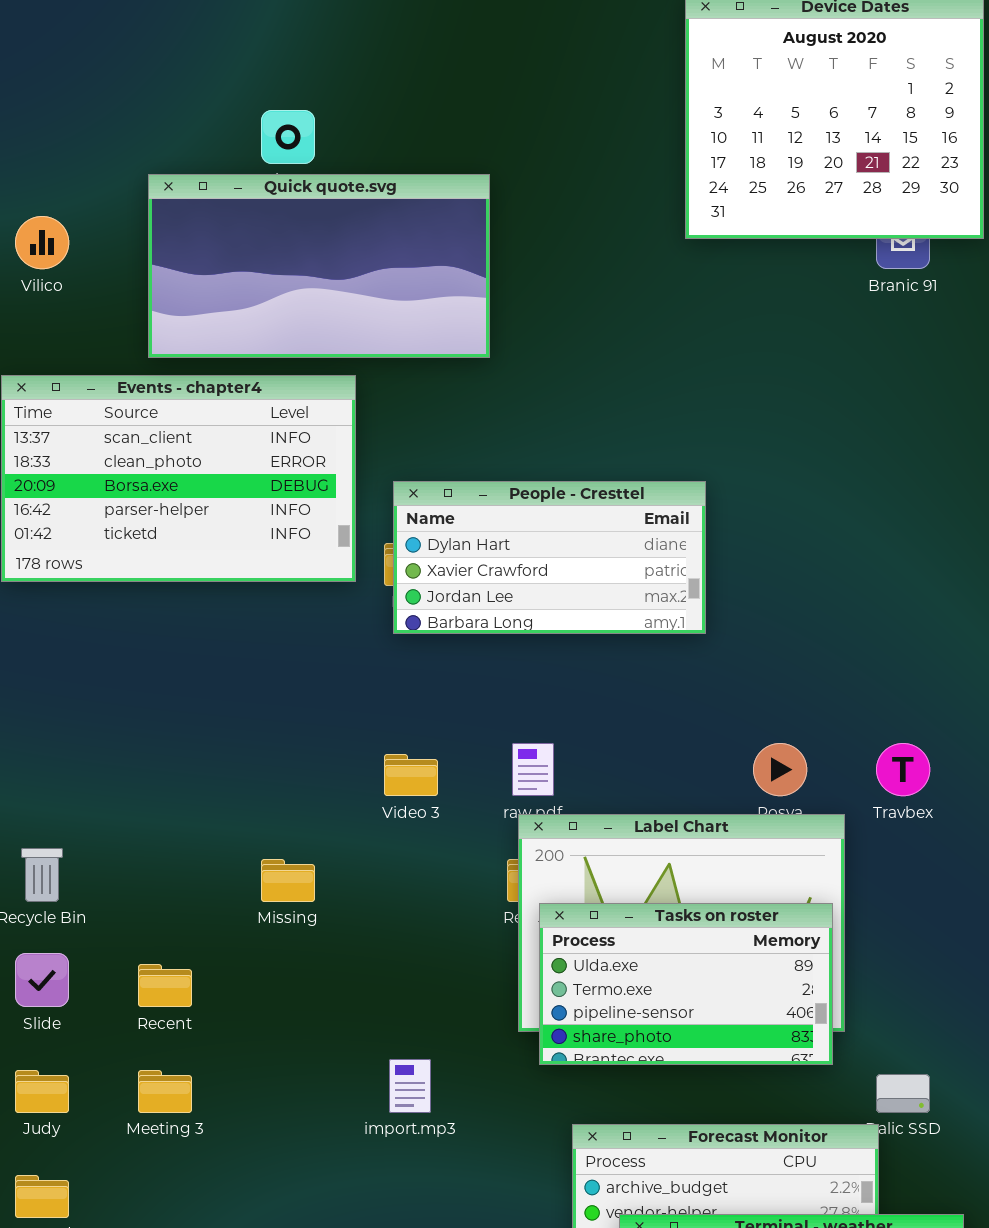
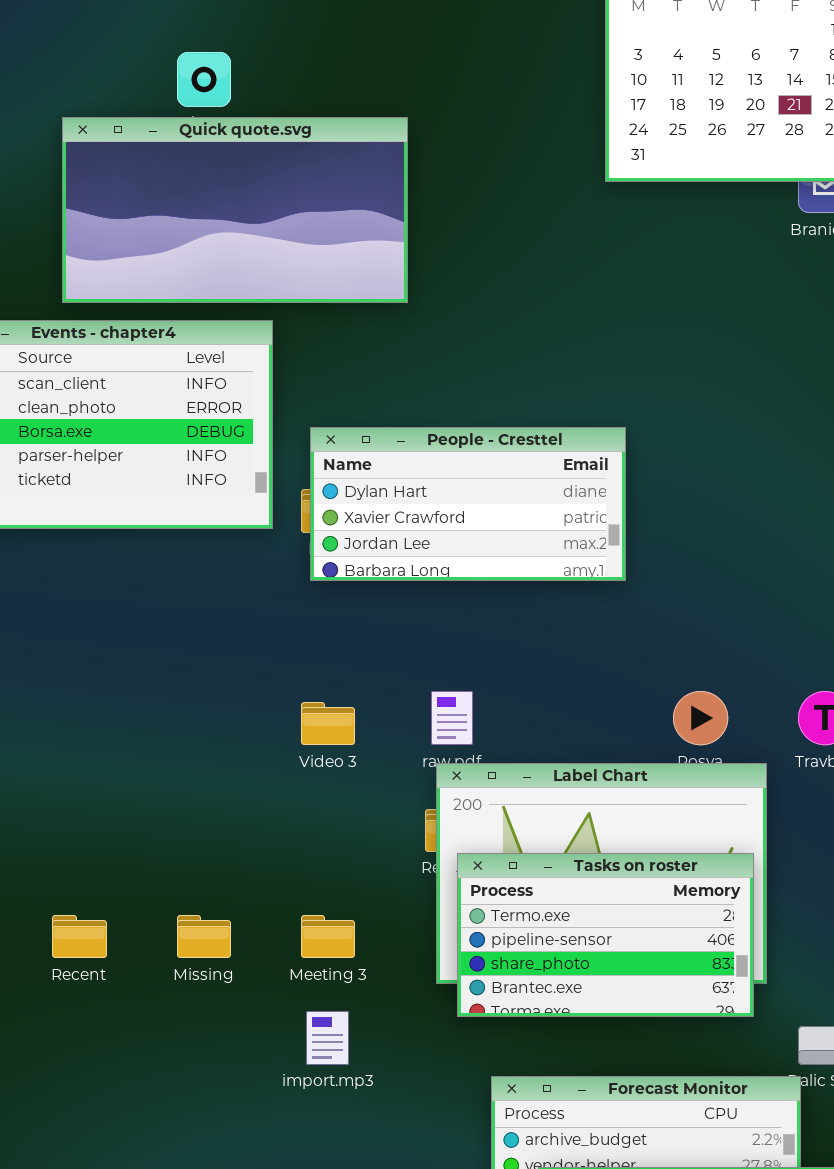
Missing: [261,859,315,902] -> [177,915,231,958], moved
Tasks on roster: [539,903,833,1065] -> [457,853,754,1017], scrolled down 1 row
Meeting 3: [138,1070,192,1113] -> [301,915,355,958], moved

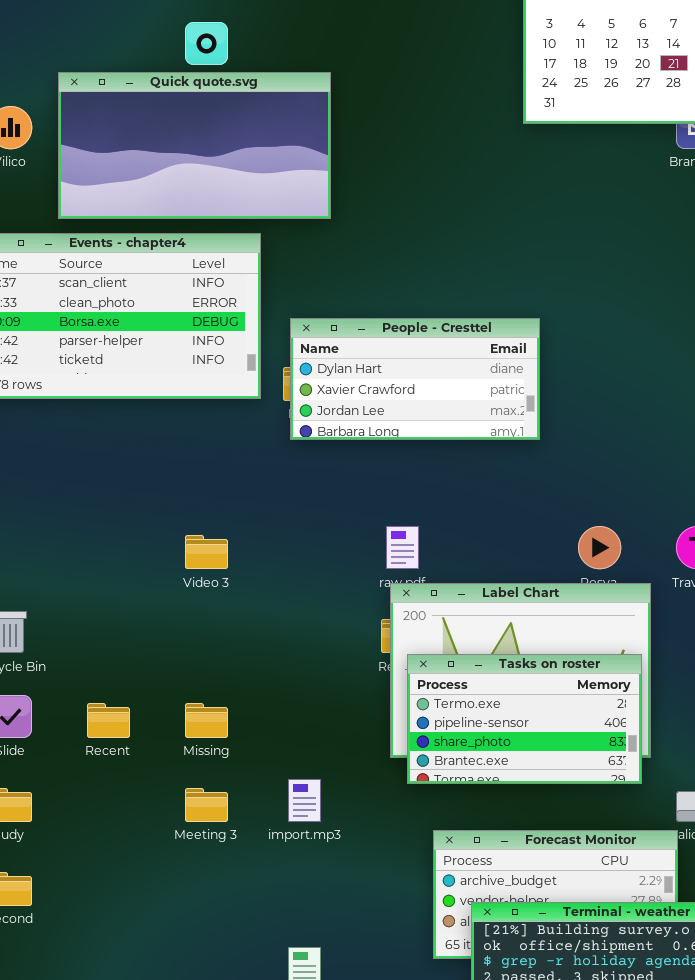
Quick quote.svg: [62,117,408,303] -> [58,72,331,219], moved
Video 3: [301,702,355,745] -> [185,535,228,569], moved
Meeting 3: [301,915,355,958] -> [185,788,228,822], moved

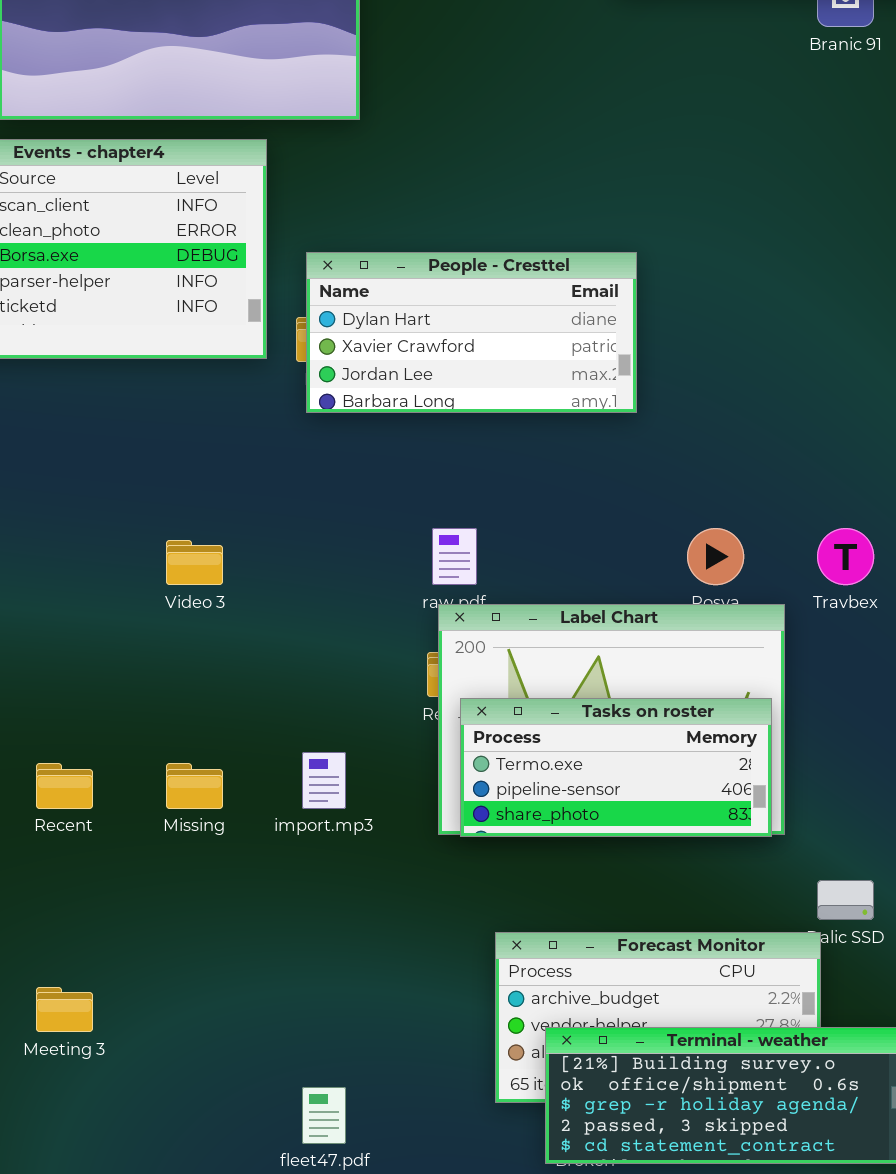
Tasks on roster: [407,654,642,784] -> [460,698,772,837], resized
import.mp3: [288,779,321,822] -> [302,752,346,809], moved
Meeting 3: [185,788,228,822] -> [36,987,93,1032], moved

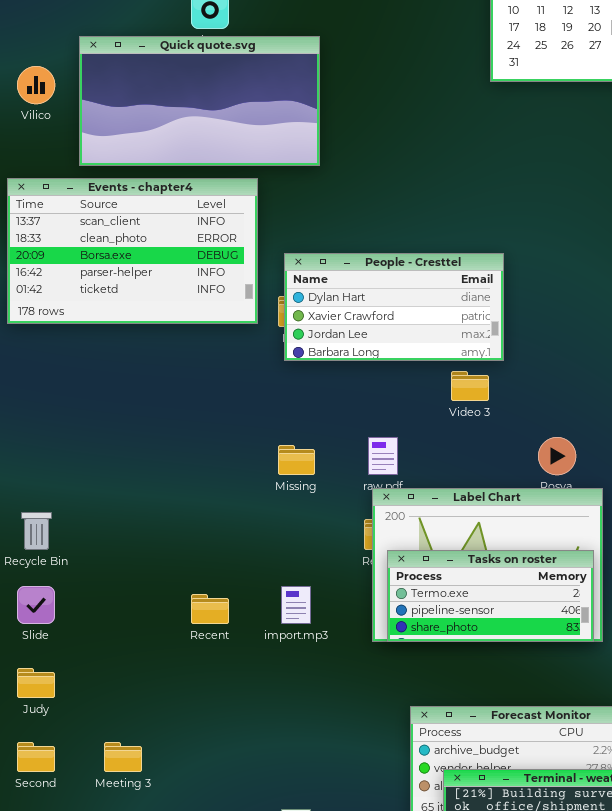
Video 3: [166,540,223,585] -> [451,371,489,401], moved
Recent: [36,763,93,809] -> [191,594,229,624], moved
Missing: [166,763,223,809] -> [278,445,315,475], moved

